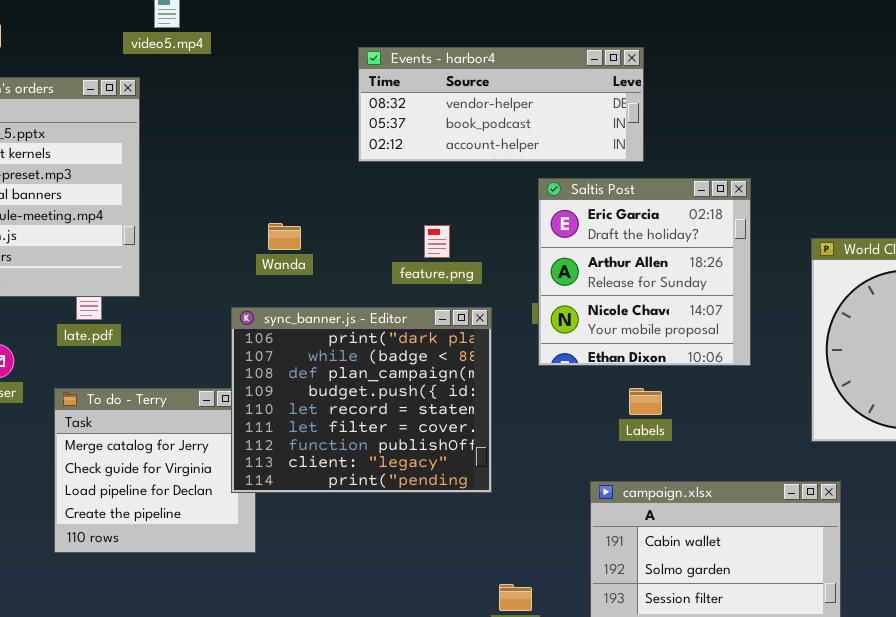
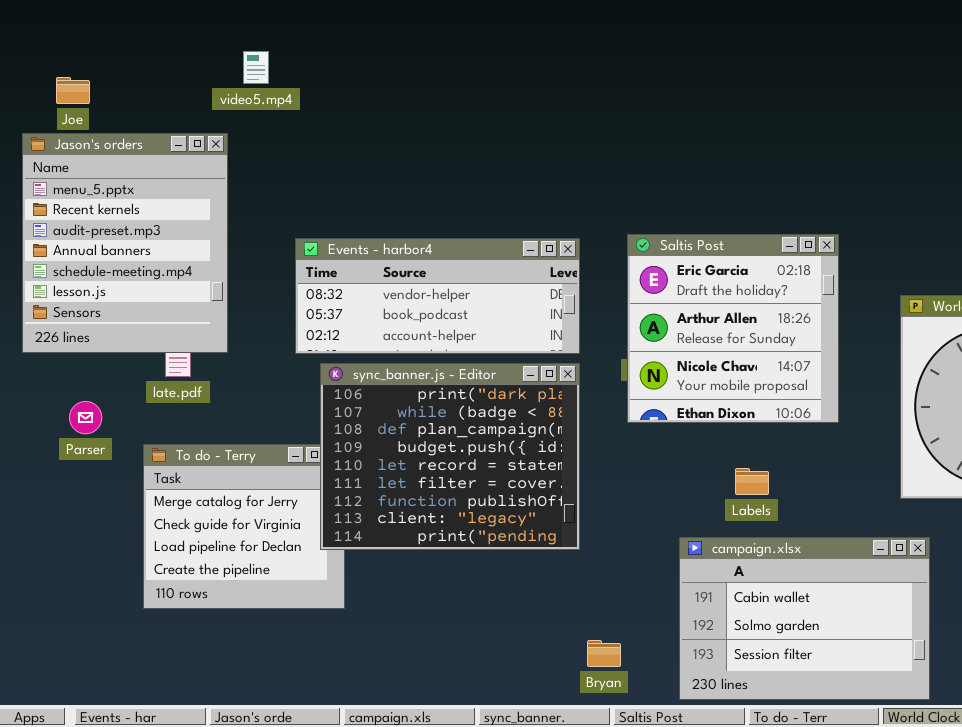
Events - harbor4: [358,47,644,162] -> [295,238,580,354], moved
Labels: [629,388,662,415] -> [735,468,769,495], moved

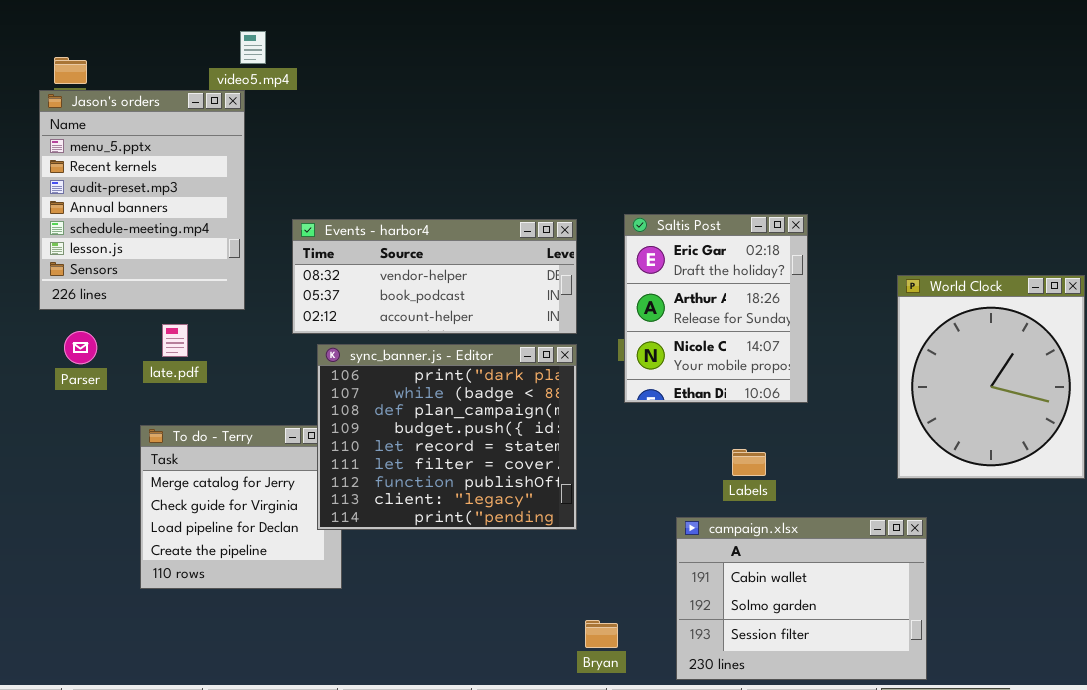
Jason's orders: [22,133,228,353] -> [39,90,245,310], moved
Saltis Post: [627,234,839,423] -> [624,214,808,403], resized
Parser: [69,401,102,434] -> [64,331,97,364], moved

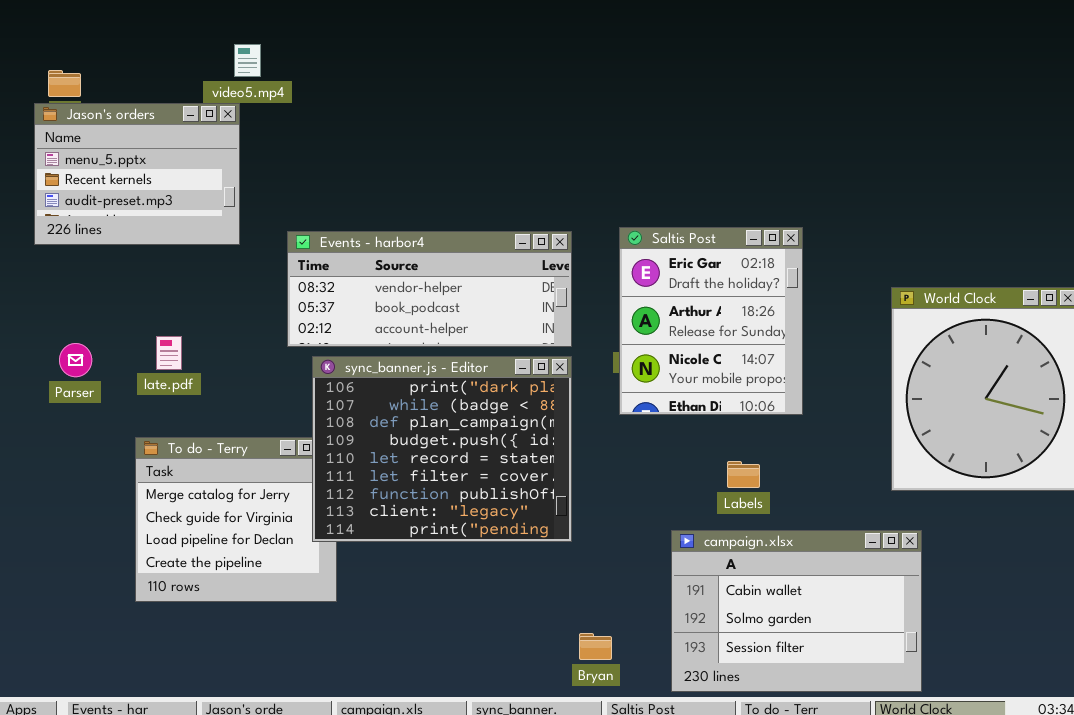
Jason's orders: [39,90,245,310] -> [34,103,240,245], resized

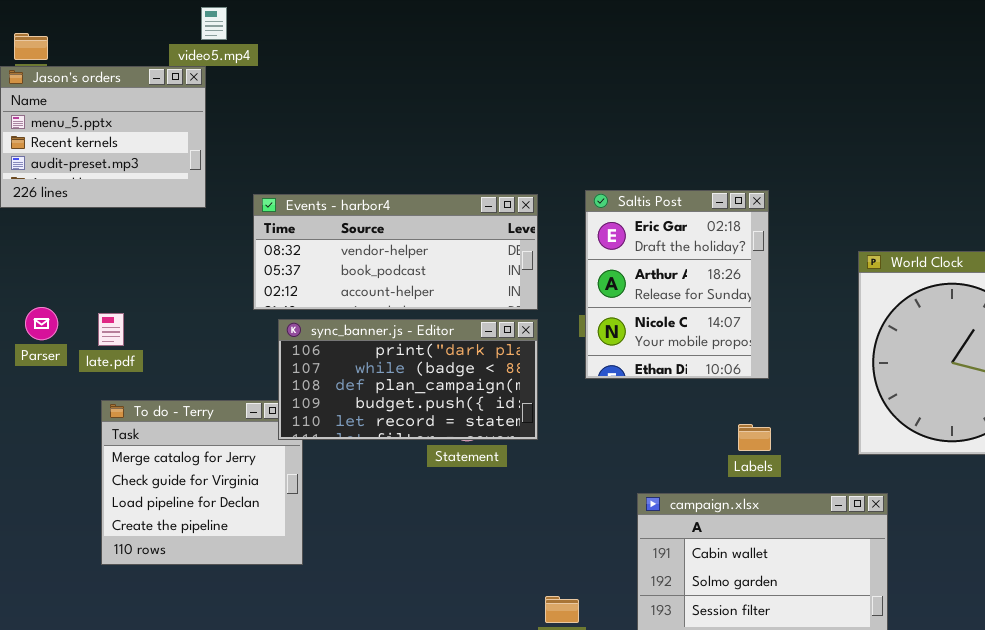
late.pdf: [156,336,182,370] -> [98,313,124,346], moved
sync_banner.js - Editor: [312,356,572,542] -> [278,319,538,440], resized
Labels: [727,461,760,488] -> [738,424,771,451], moved

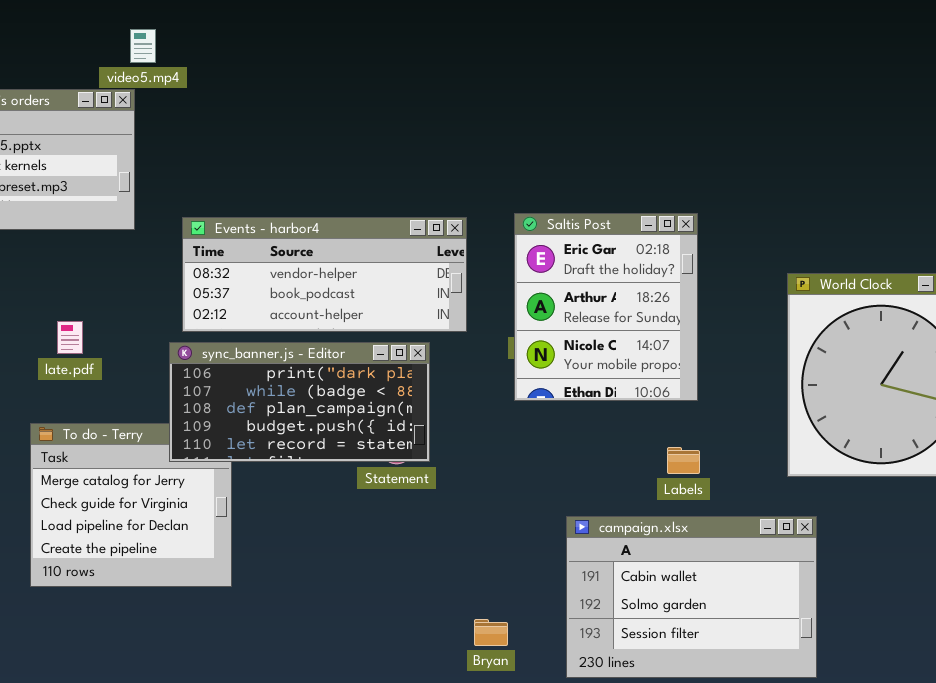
late.pdf: [98,313,124,346] -> [57,321,83,354], moved
sync_banner.js - Editor: [278,319,538,440] -> [169,342,430,462], moved

